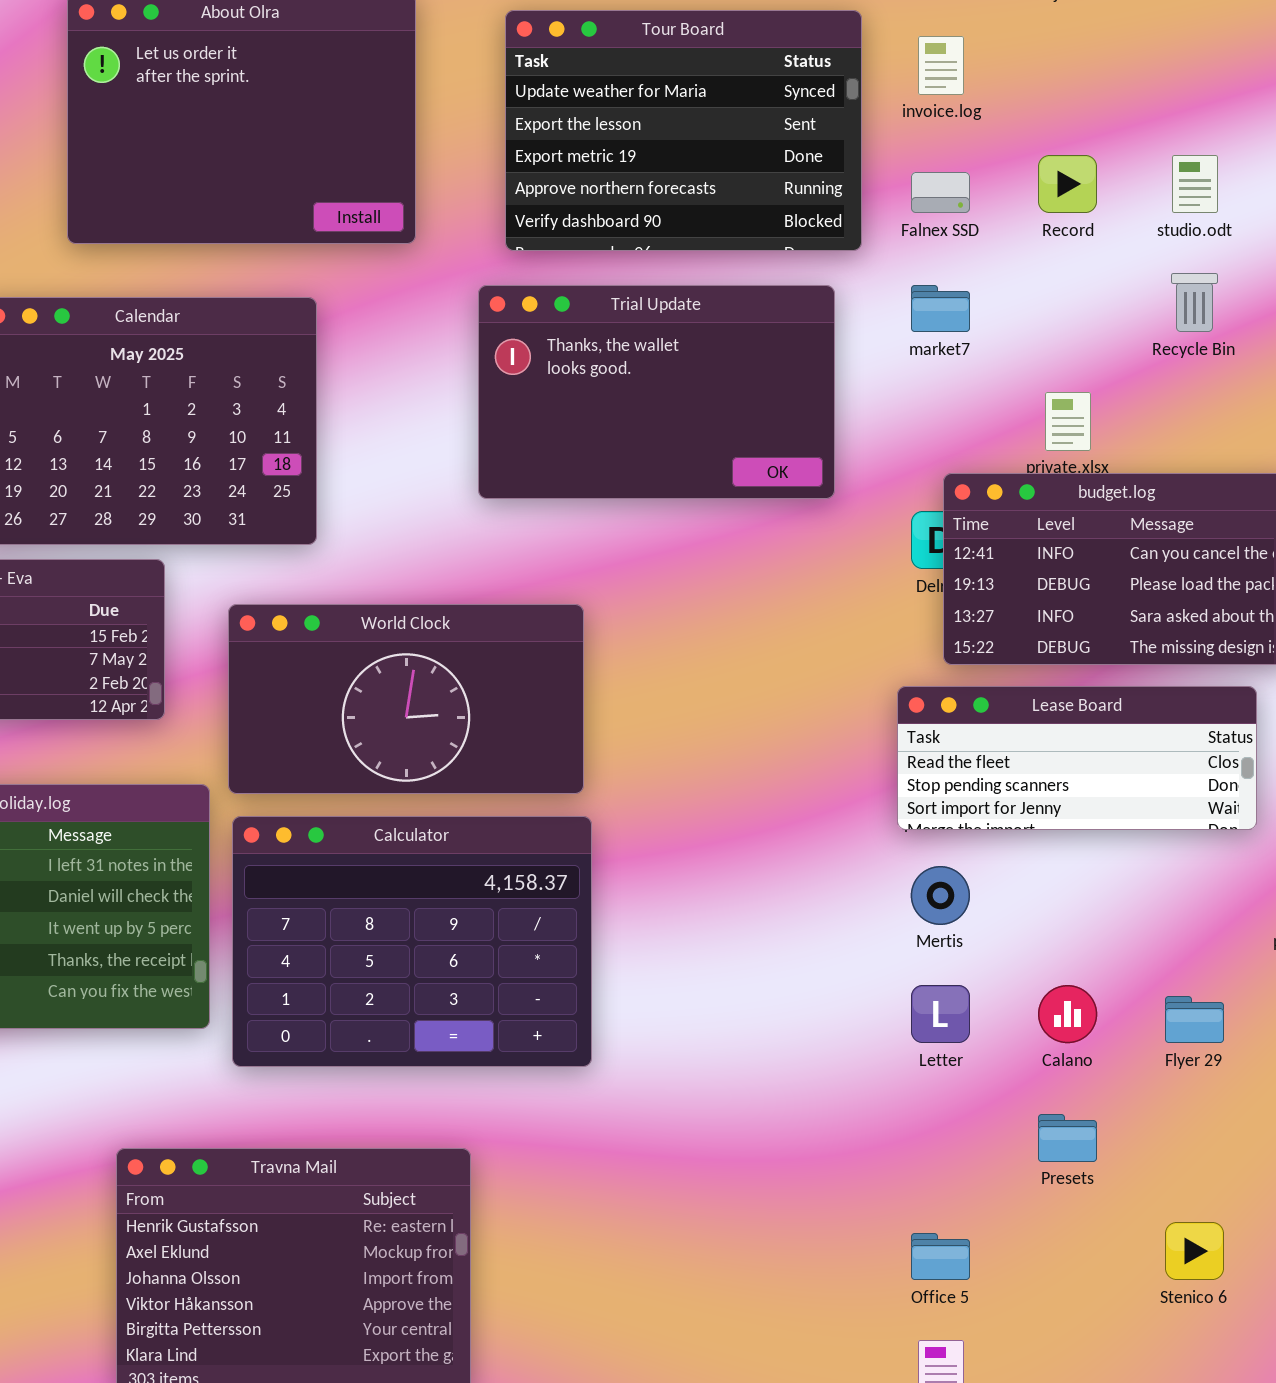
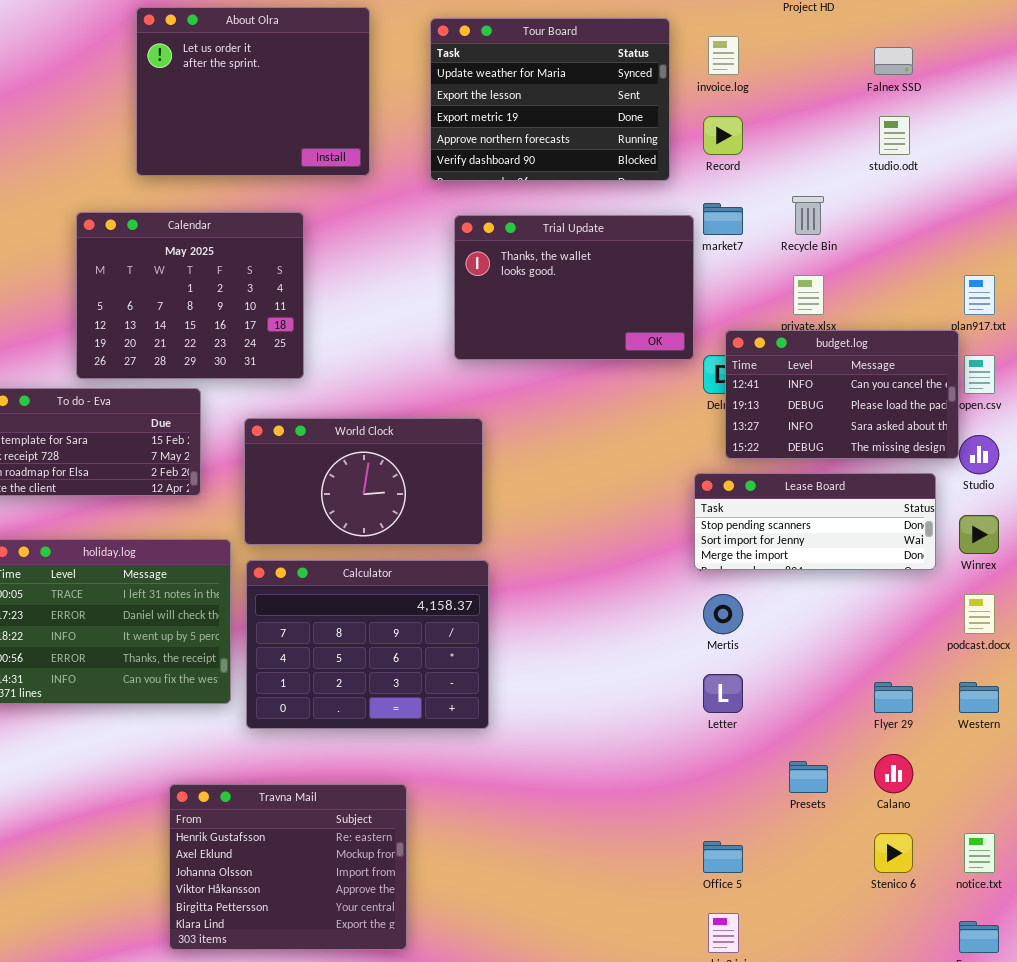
Record: [1038,155,1097,213] -> [703,116,743,155], moved
Falnex SSD: [911,172,970,213] -> [874,47,913,75], moved
Recycle Bin: [1171,273,1218,332] -> [792,196,824,235], moved
Trial Update: [478,285,835,499] -> [454,215,694,360], moved
Lease Board: [897,686,1257,830] -> [694,473,936,570], scrolled down 1 row
Calano: [1038,985,1097,1043] -> [874,754,913,793], moved

